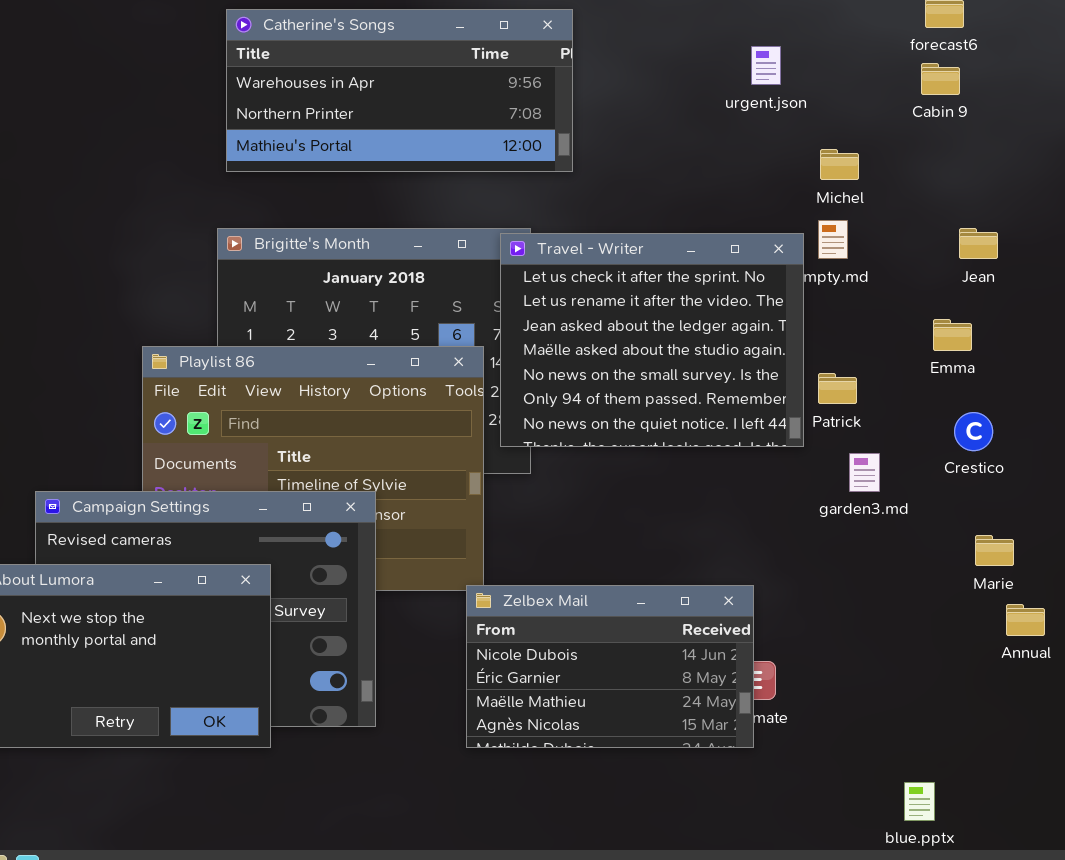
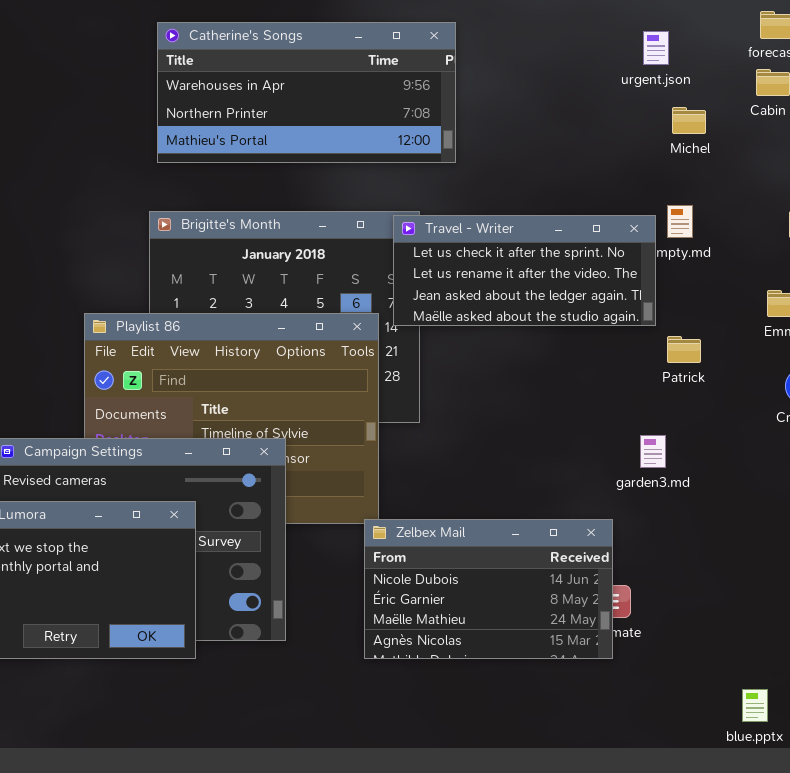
urgent.json: [751,46,781,85] -> [643,31,669,65], moved
Michel: [820,149,859,180] -> [672,107,706,134], moved
Travel - Writer: [500,233,804,447] -> [393,215,656,326], resized
garden3.md: [849,453,880,492] -> [640,435,666,468], moved

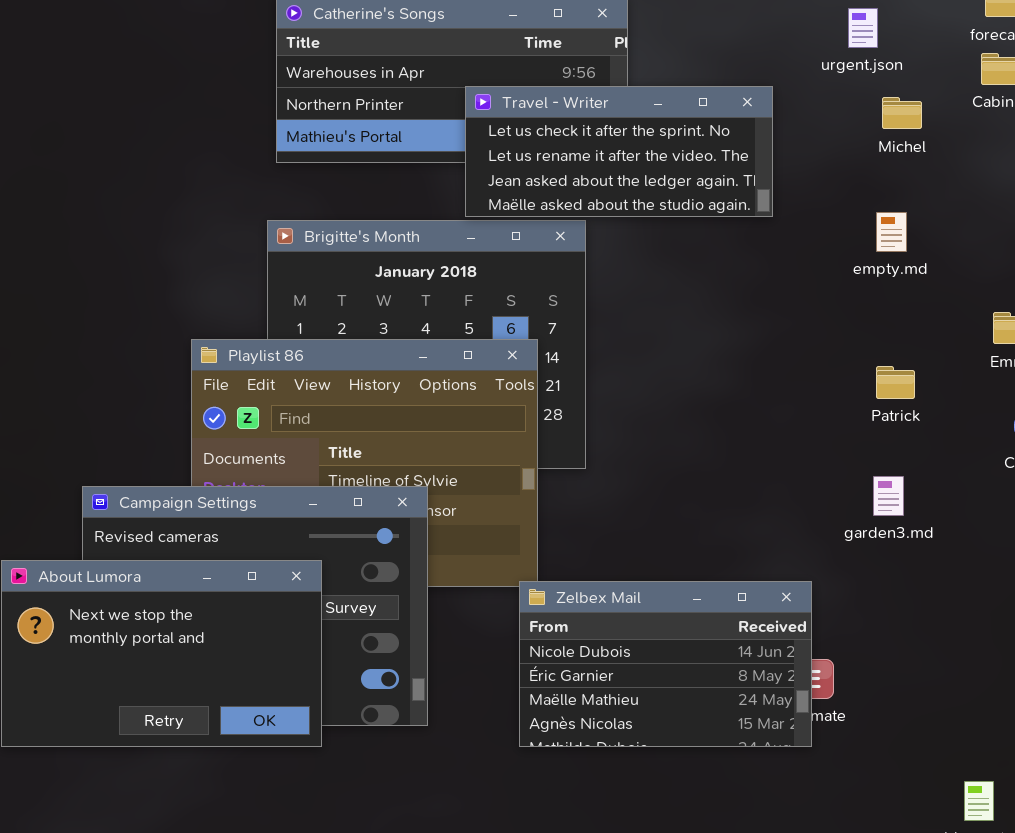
Travel - Writer: [393,215,656,326] -> [465,86,773,217], moved
garden3.md: [640,435,666,468] -> [873,476,904,516], moved

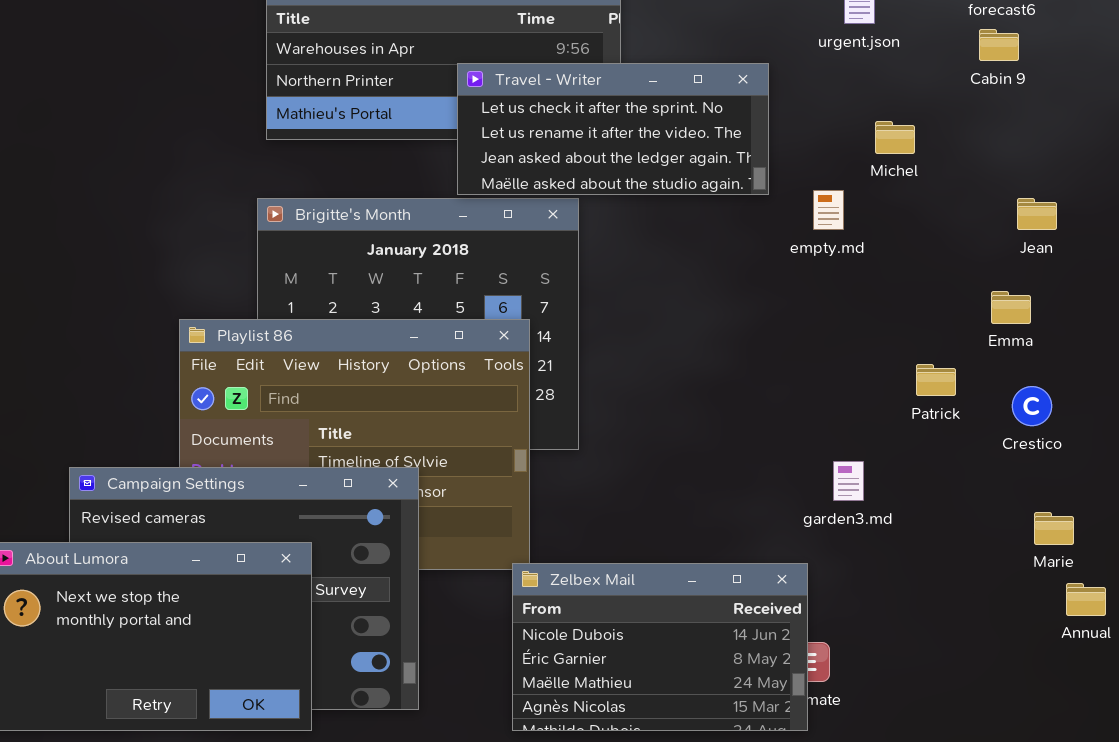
Michel: [882,97,922,129] -> [875,121,915,154], moved
empty.md: [876,212,907,252] -> [813,190,844,230], moved
Patrick: [876,366,915,399] -> [916,364,956,396], moved
garden3.md: [873,476,904,516] -> [833,461,864,501], moved

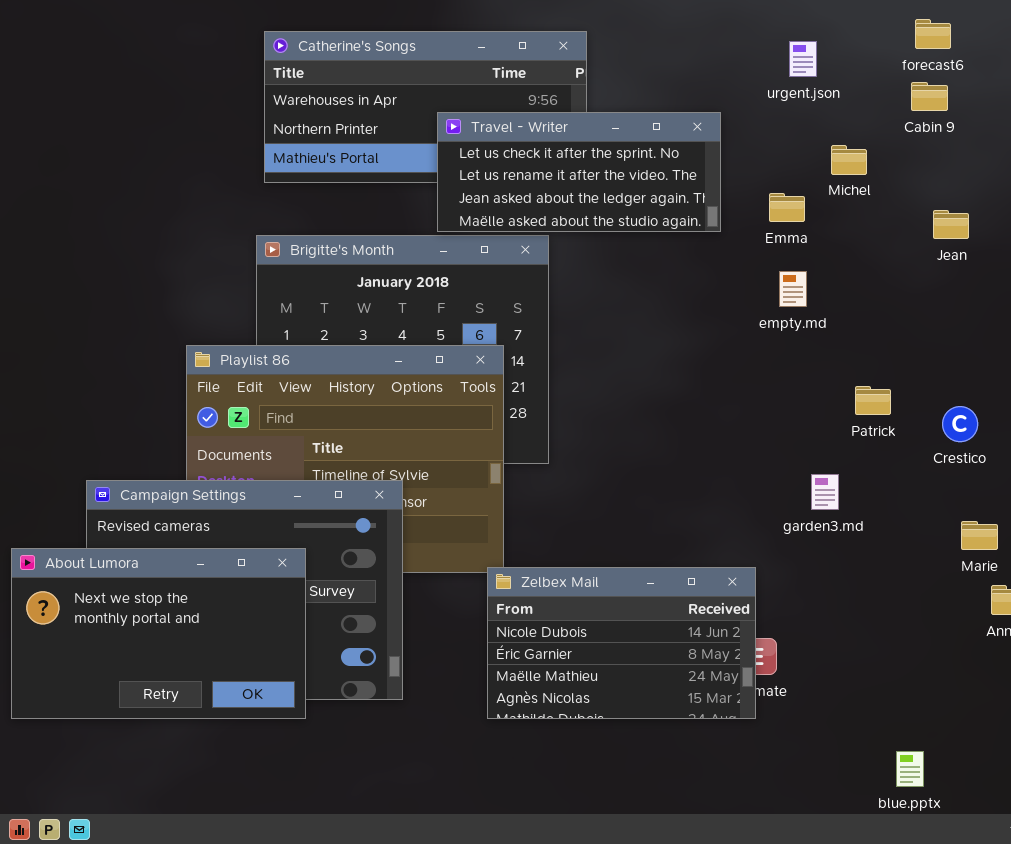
Michel: [875,121,915,154] -> [831,145,867,175], moved
empty.md: [813,190,844,230] -> [779,271,807,307], moved
Jean: [1017,198,1057,230] -> [933,210,969,239], moved
Emma: [991,291,1031,324] -> [769,193,805,222], moved
garden3.md: [833,461,864,501] -> [811,474,839,510], moved

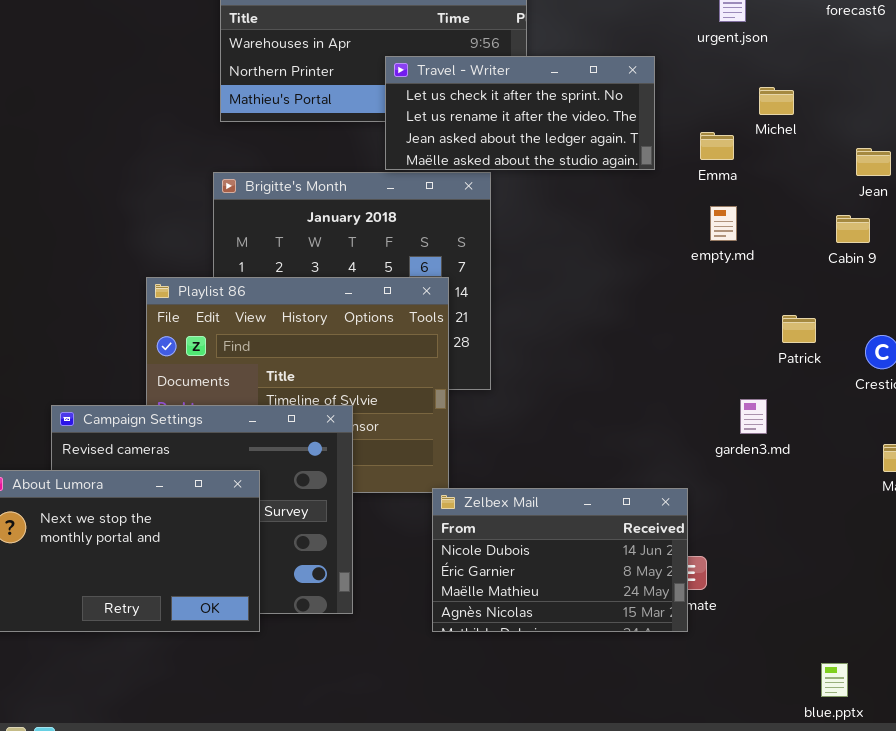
Cabin 9: [911,82,948,111] -> [836,215,870,243], moved

